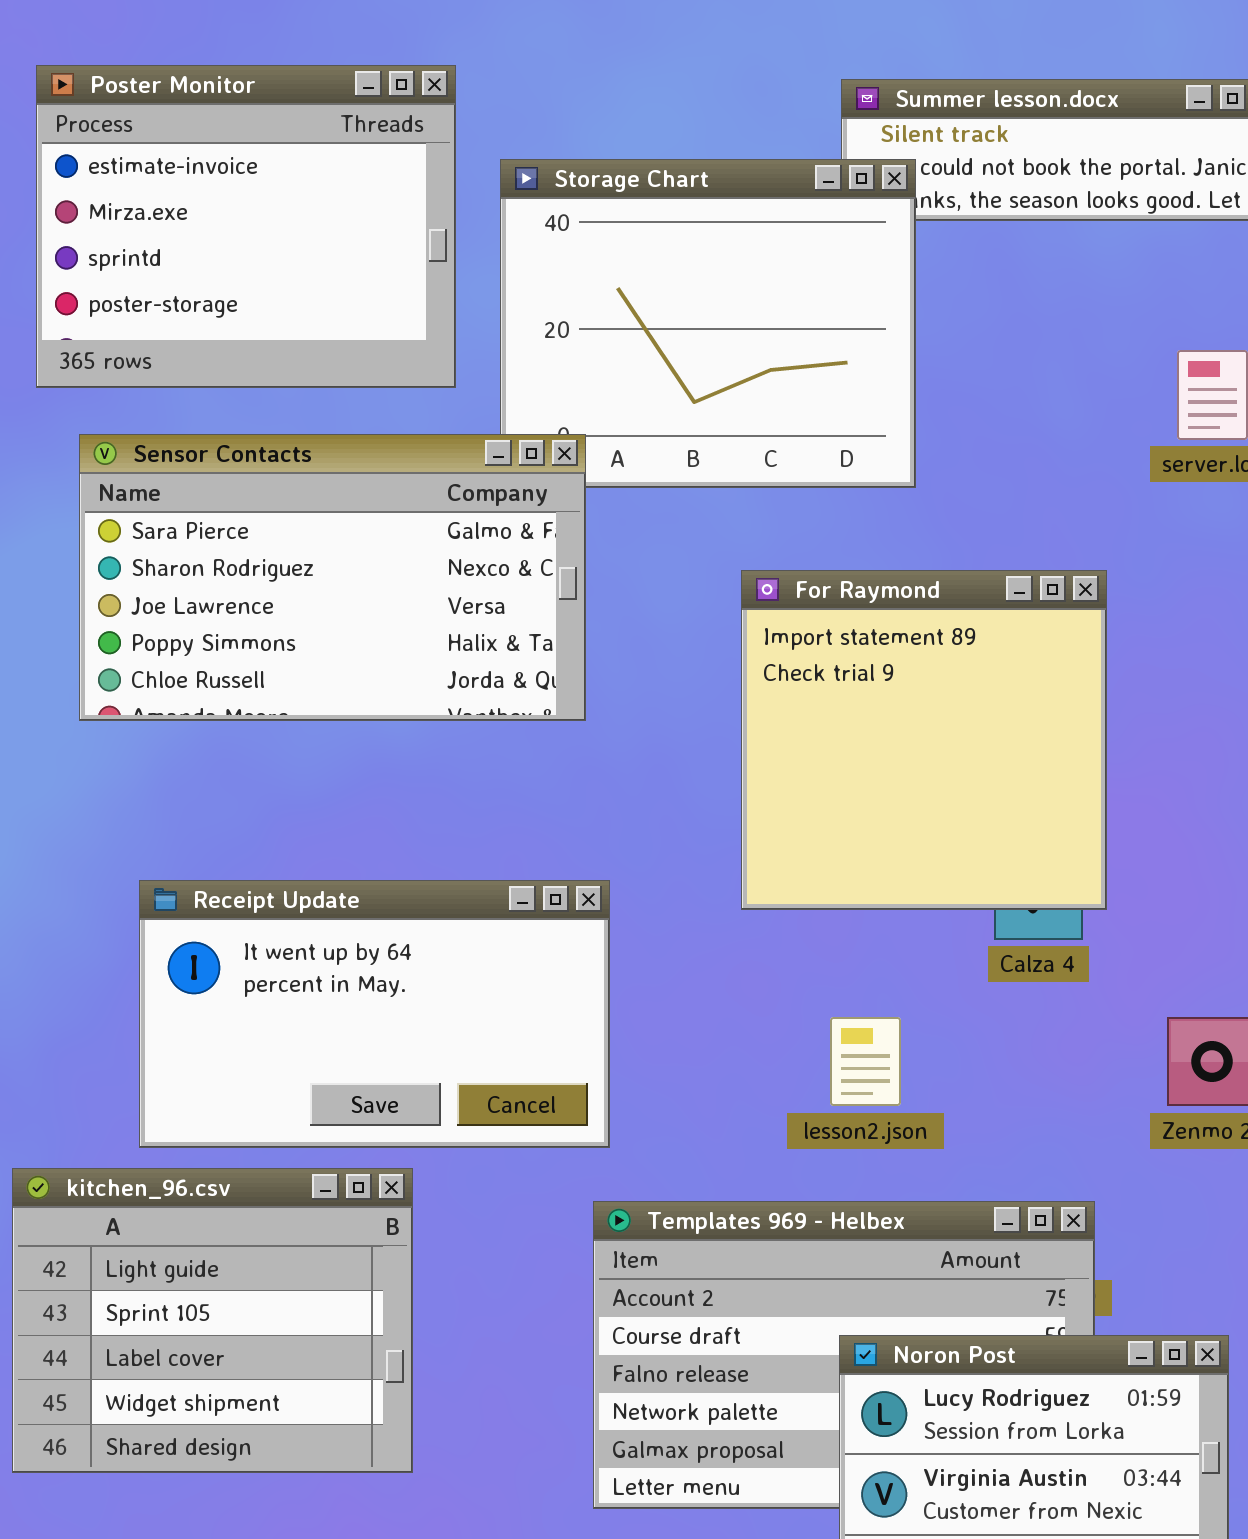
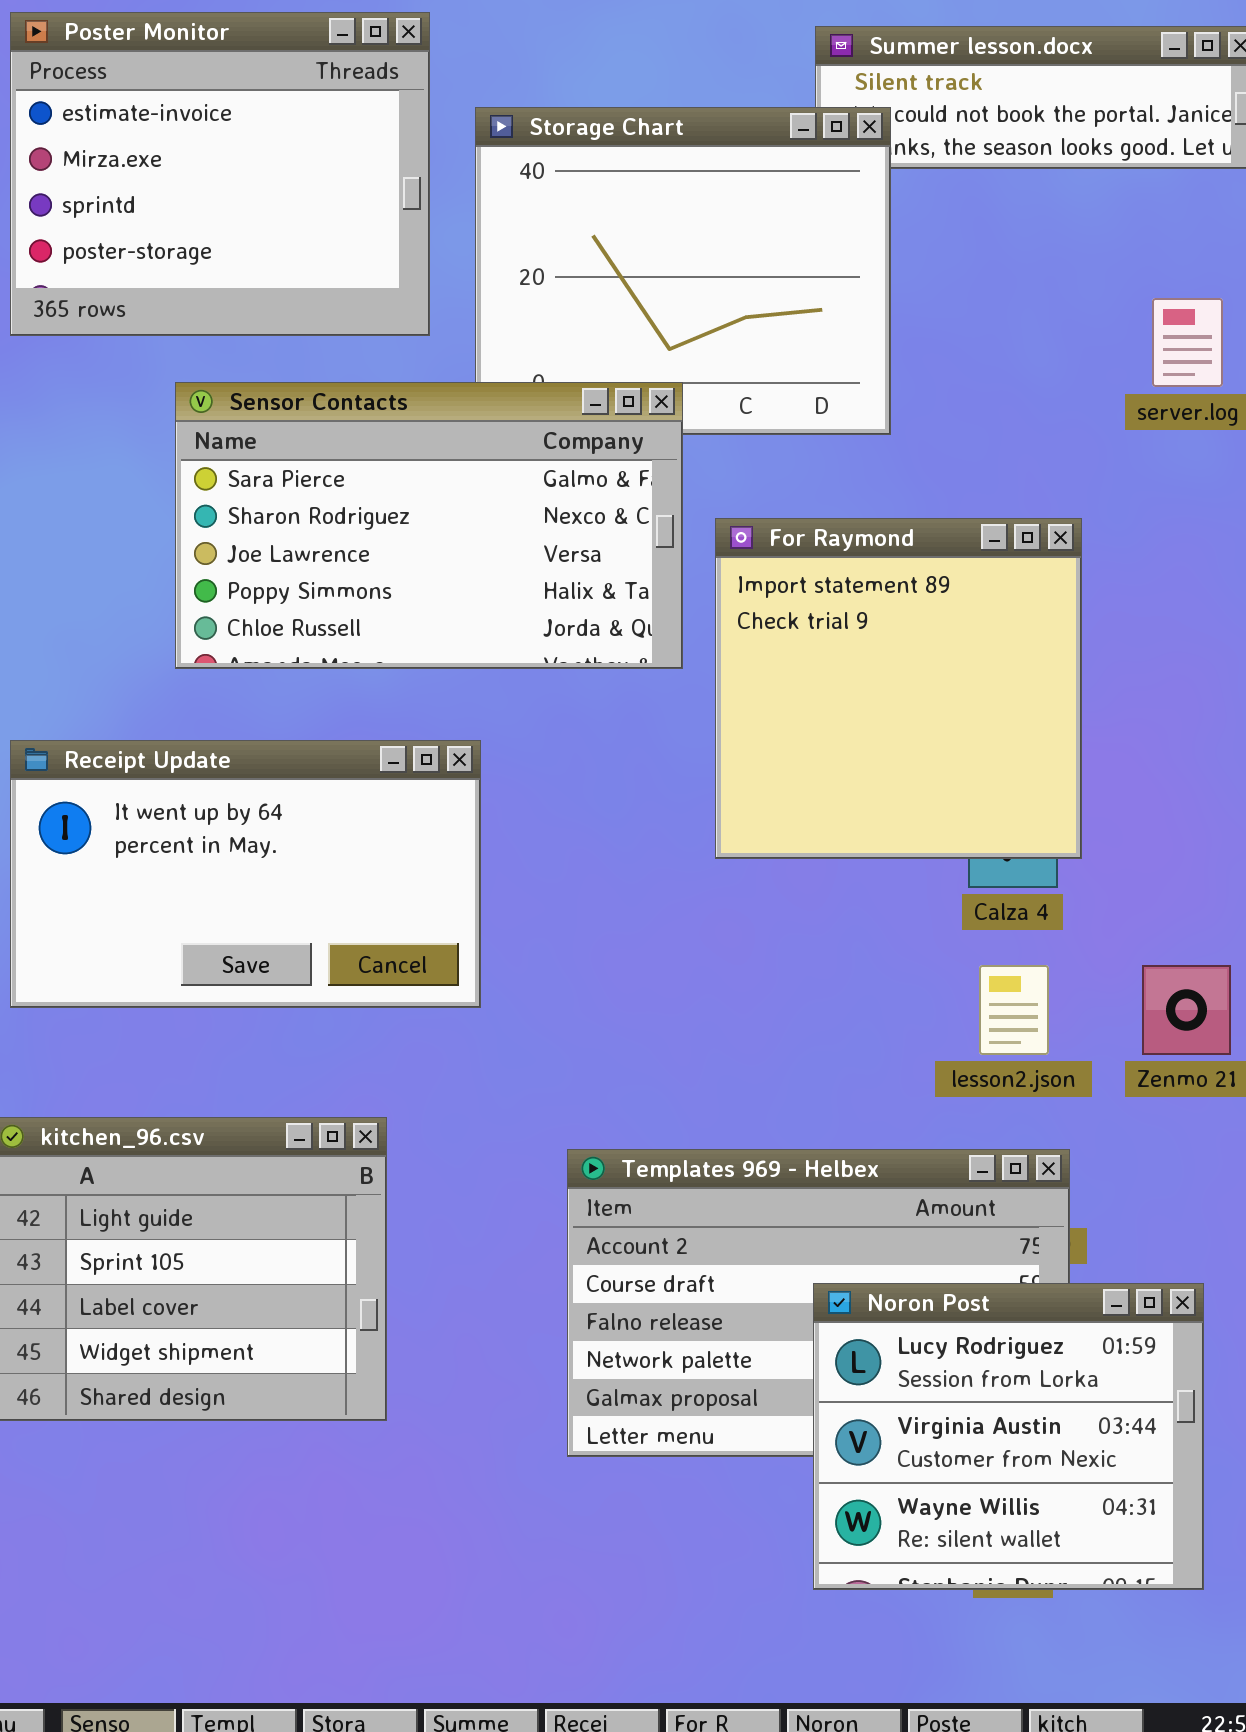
Sensor Contacts: [79,434,586,721] -> [175,382,683,669], moved
Receipt Update: [139,880,610,1148] -> [10,740,481,1008], moved
lesson2.json: [830,1017,901,1106] -> [979,965,1049,1055], moved

